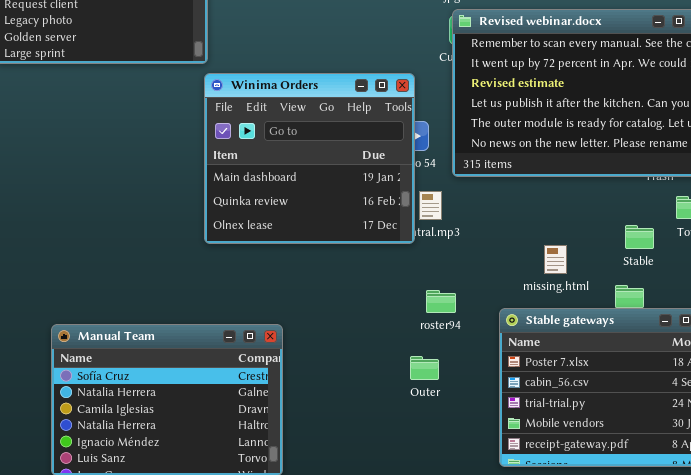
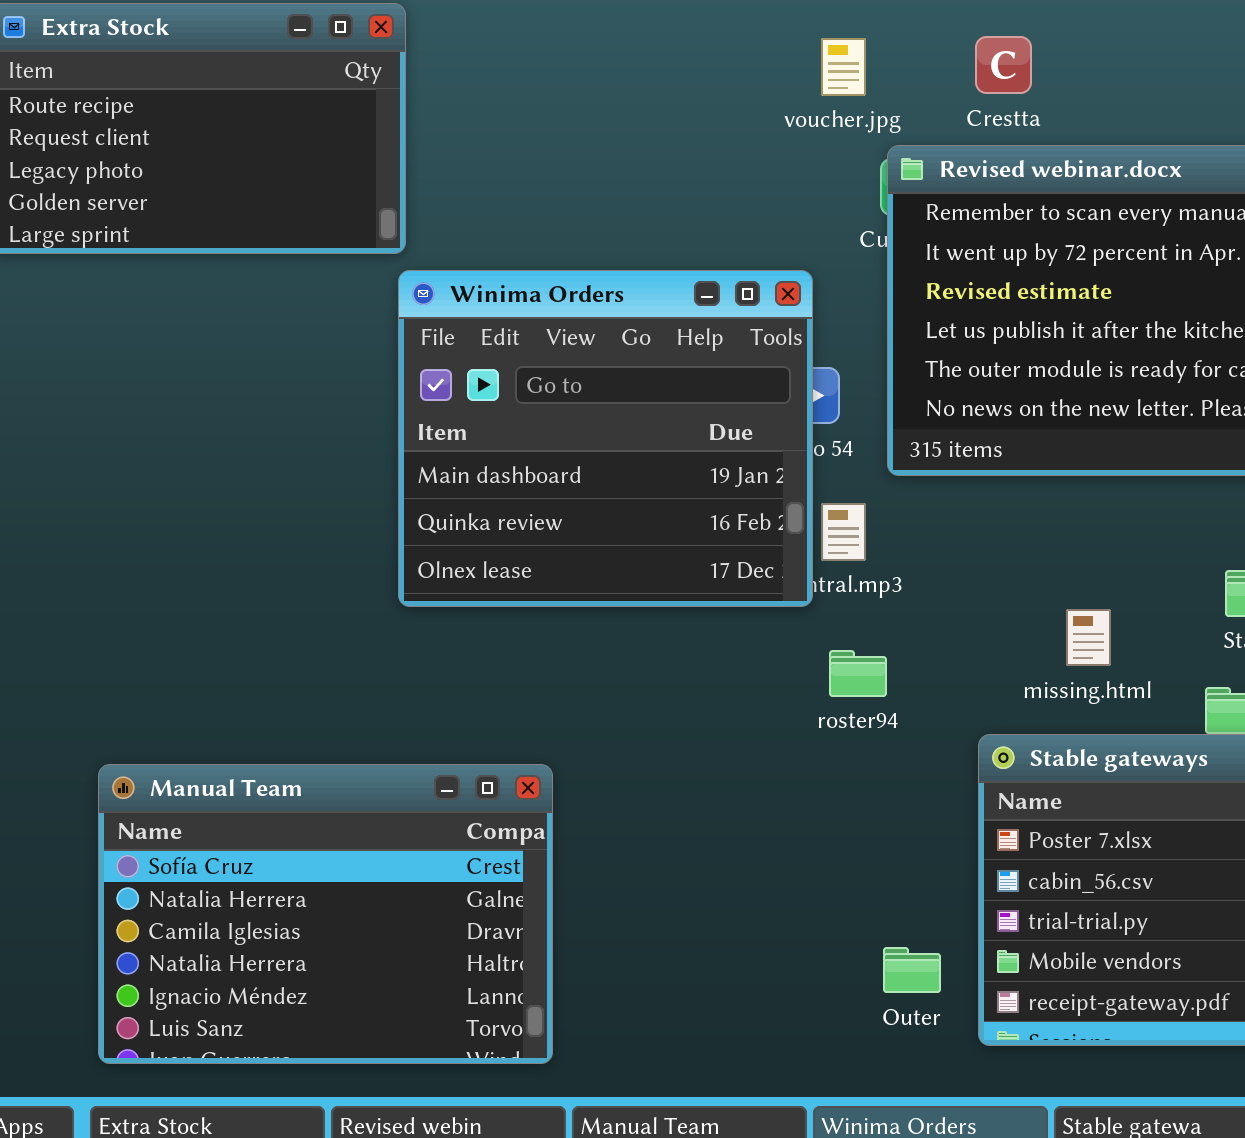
roster94: [426,290,456,313] -> [829,650,887,697], moved
Outer: [410,356,439,380] -> [883,947,941,993], moved

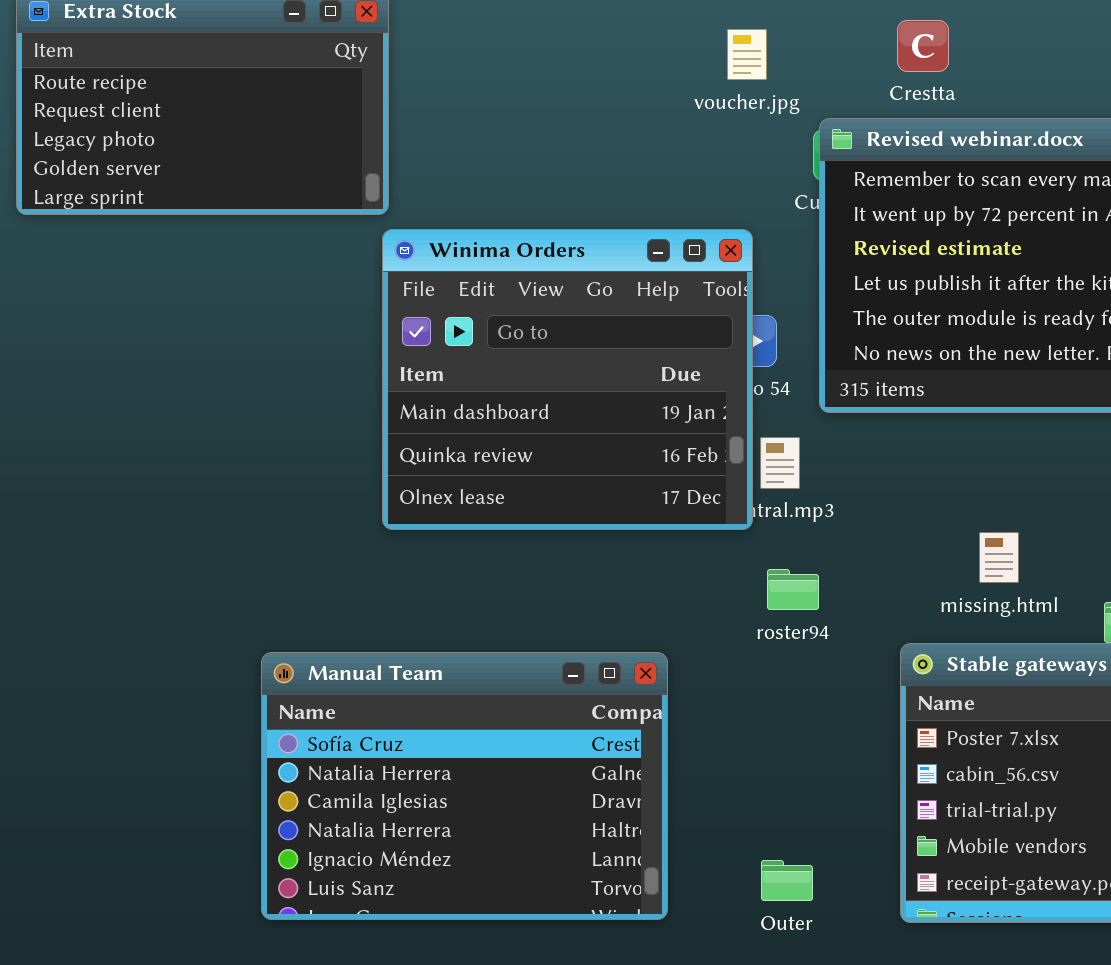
voucher.jpg: [821,38,866,96] -> [727,29,767,80], moved
Manual Team: [98,764,553,1064] -> [261,652,668,920], moved
Outer: [883,947,941,993] -> [761,860,813,901], moved

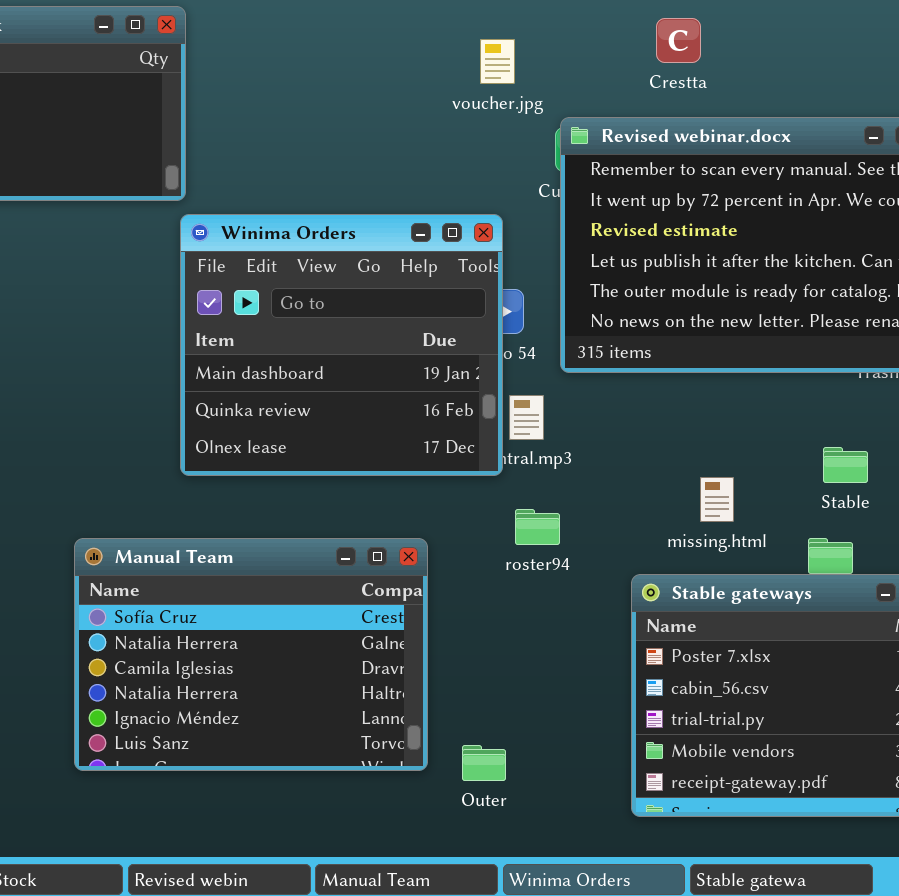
Crestta: [897,20,949,72] -> [656,18,701,63], moved
Manual Team: [261,652,668,920] -> [74,538,428,771], moved
Outer: [761,860,813,901] -> [462,745,506,781], moved

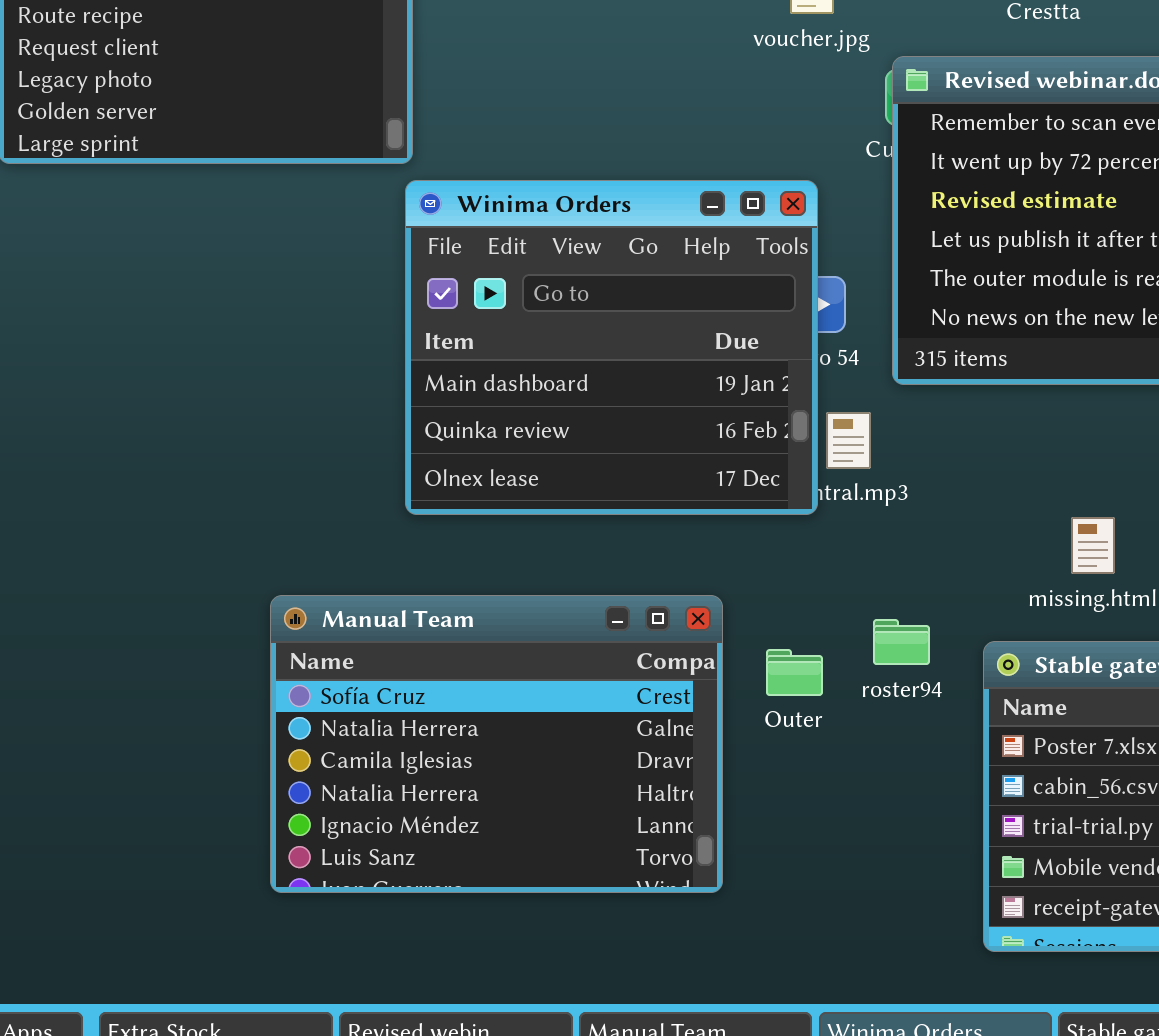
roster94: [515,509,560,545] -> [873,619,930,665], moved
Outer: [462,745,506,781] -> [766,649,823,696], moved

